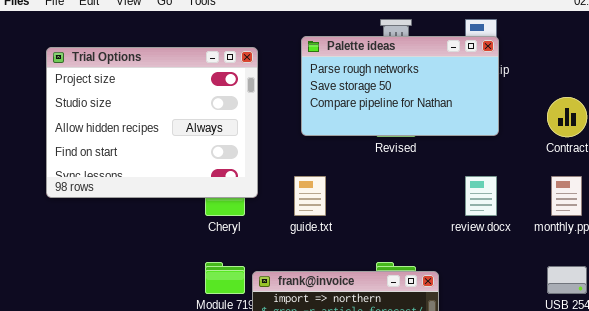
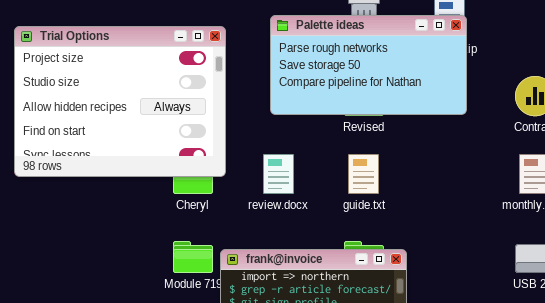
guide.txt: [294,176,326,216] -> [348,154,379,194], moved
review.docx: [465,176,497,216] -> [263,154,294,194], moved

